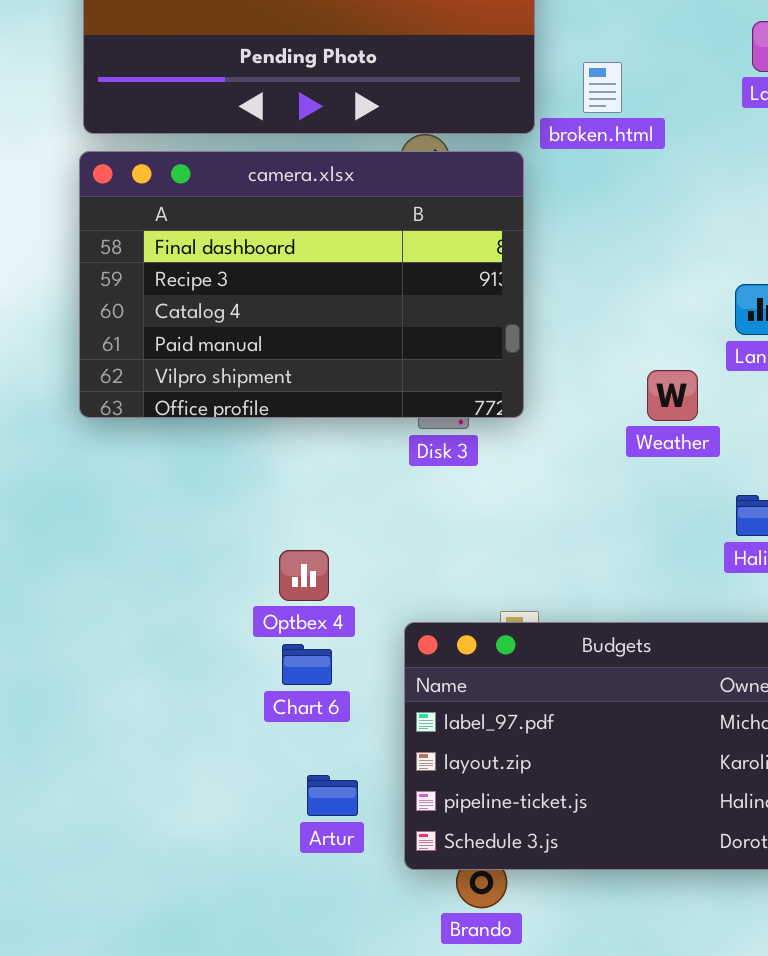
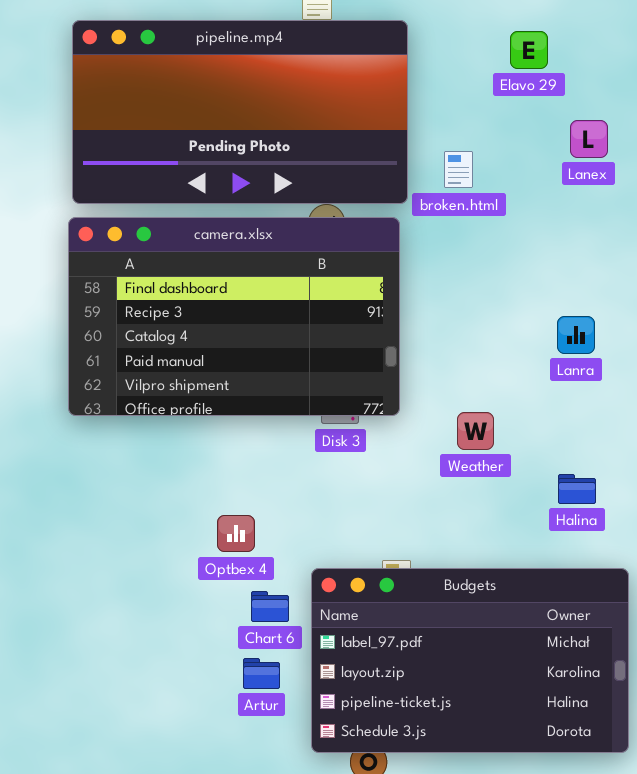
Weather: [647,370,698,421] -> [457,412,494,450], moved
Chart 6: [282,644,332,685] -> [251,591,289,622], moved
Artur: [307,775,358,816] -> [243,658,280,689], moved

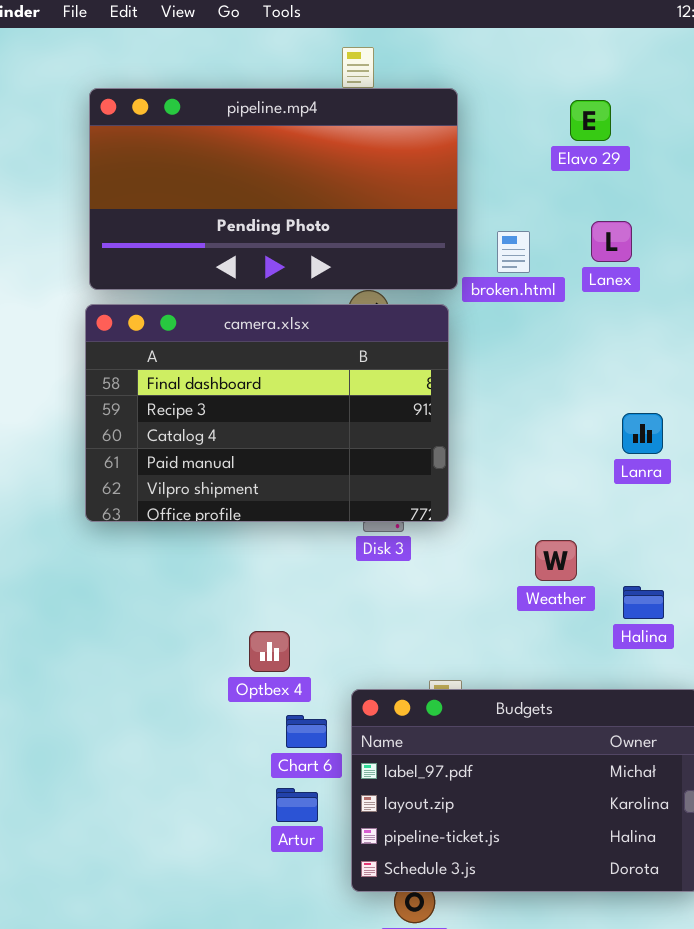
Lanex: [570,120,608,158] -> [591,221,632,262], moved
Weather: [457,412,494,450] -> [535,540,577,581], moved

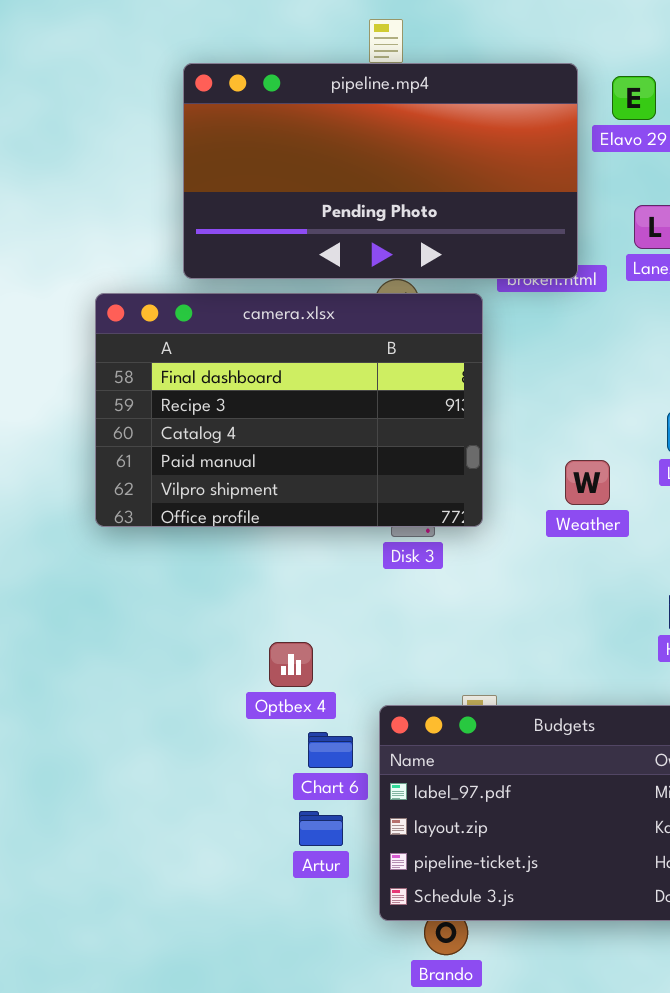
pipeline.mp4: [89,88,458,290] -> [183,63,578,279], moved
Weather: [535,540,577,581] -> [565,460,610,505], moved

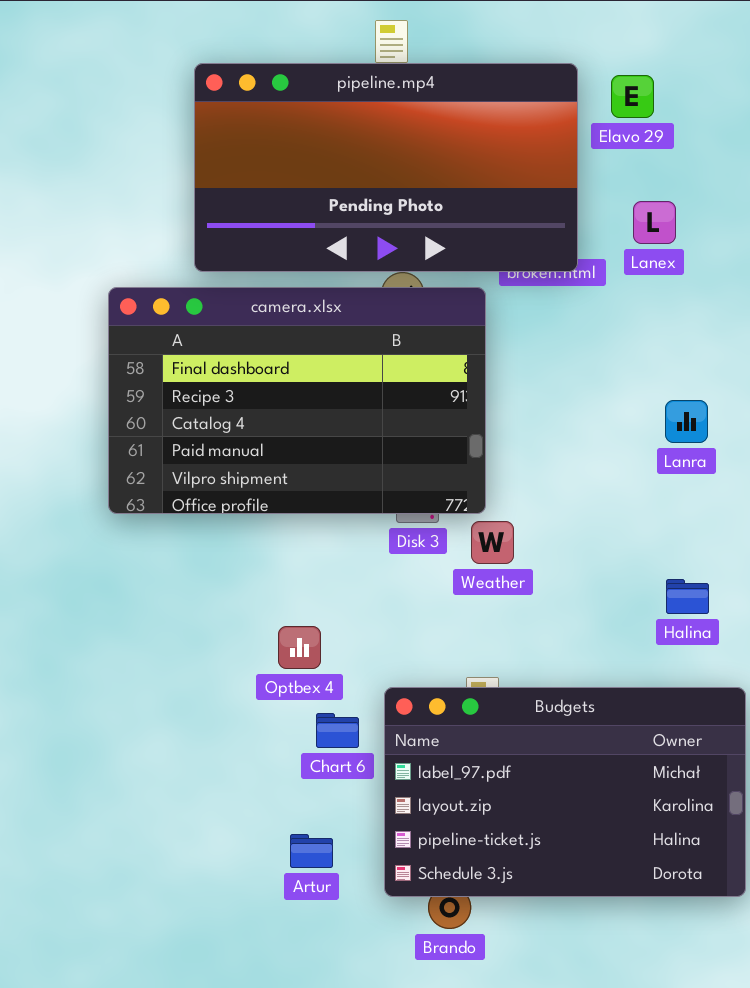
Weather: [565,460,610,505] -> [471,521,514,564], moved
Artur: [299,811,343,846] -> [290,834,333,868], moved

